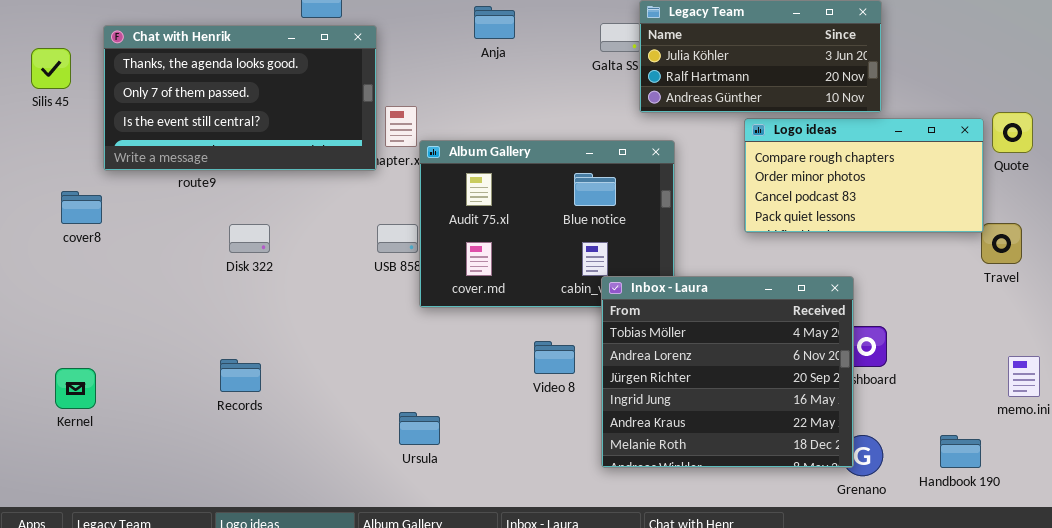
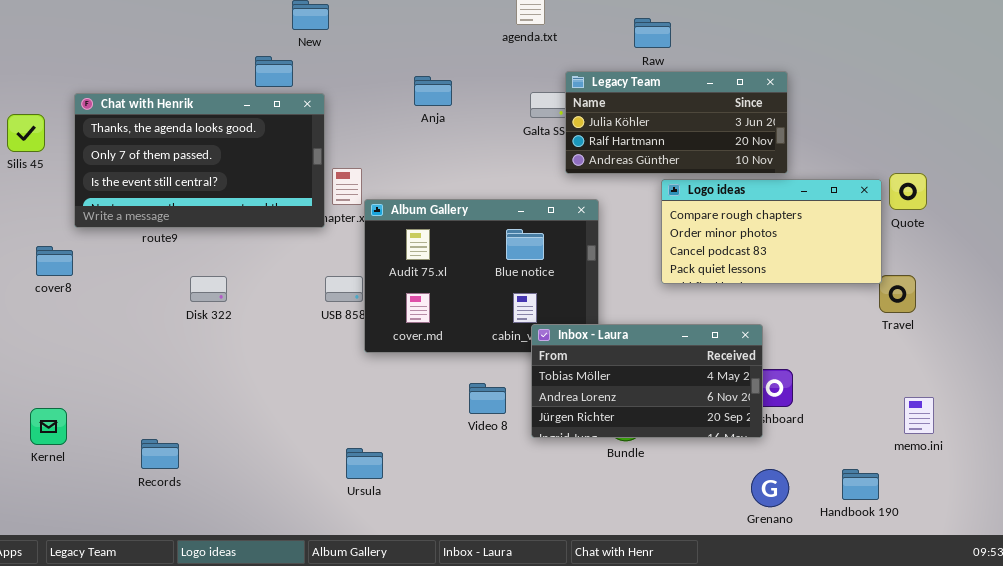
Inbox - Laura: [601,276,854,468] -> [531,324,763,438], resized
Records: [220,359,261,392] -> [141,439,179,469], moved

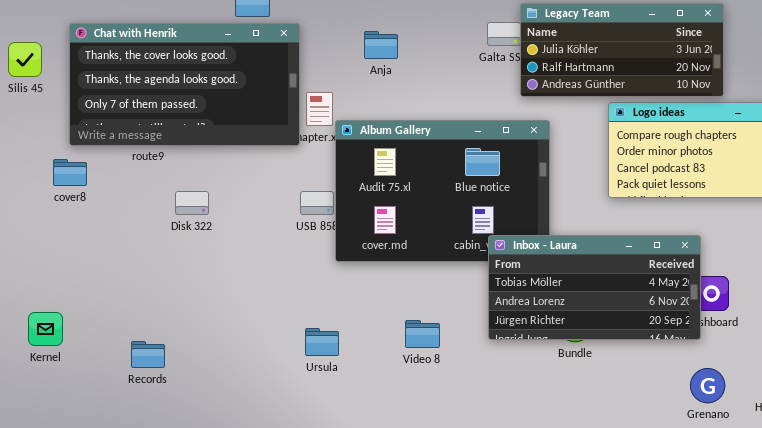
Anja: [414,76,452,106] -> [364,31,398,59], moved
Chat with Henrik: [74,93,325,228] -> [69,23,300,146], scrolled up 1 row
cover8: [36,246,73,276] -> [53,159,87,186], moved
Video 8: [469,383,506,414] -> [405,320,440,348], moved
Ursula: [346,448,383,479] -> [305,328,339,356], moved

